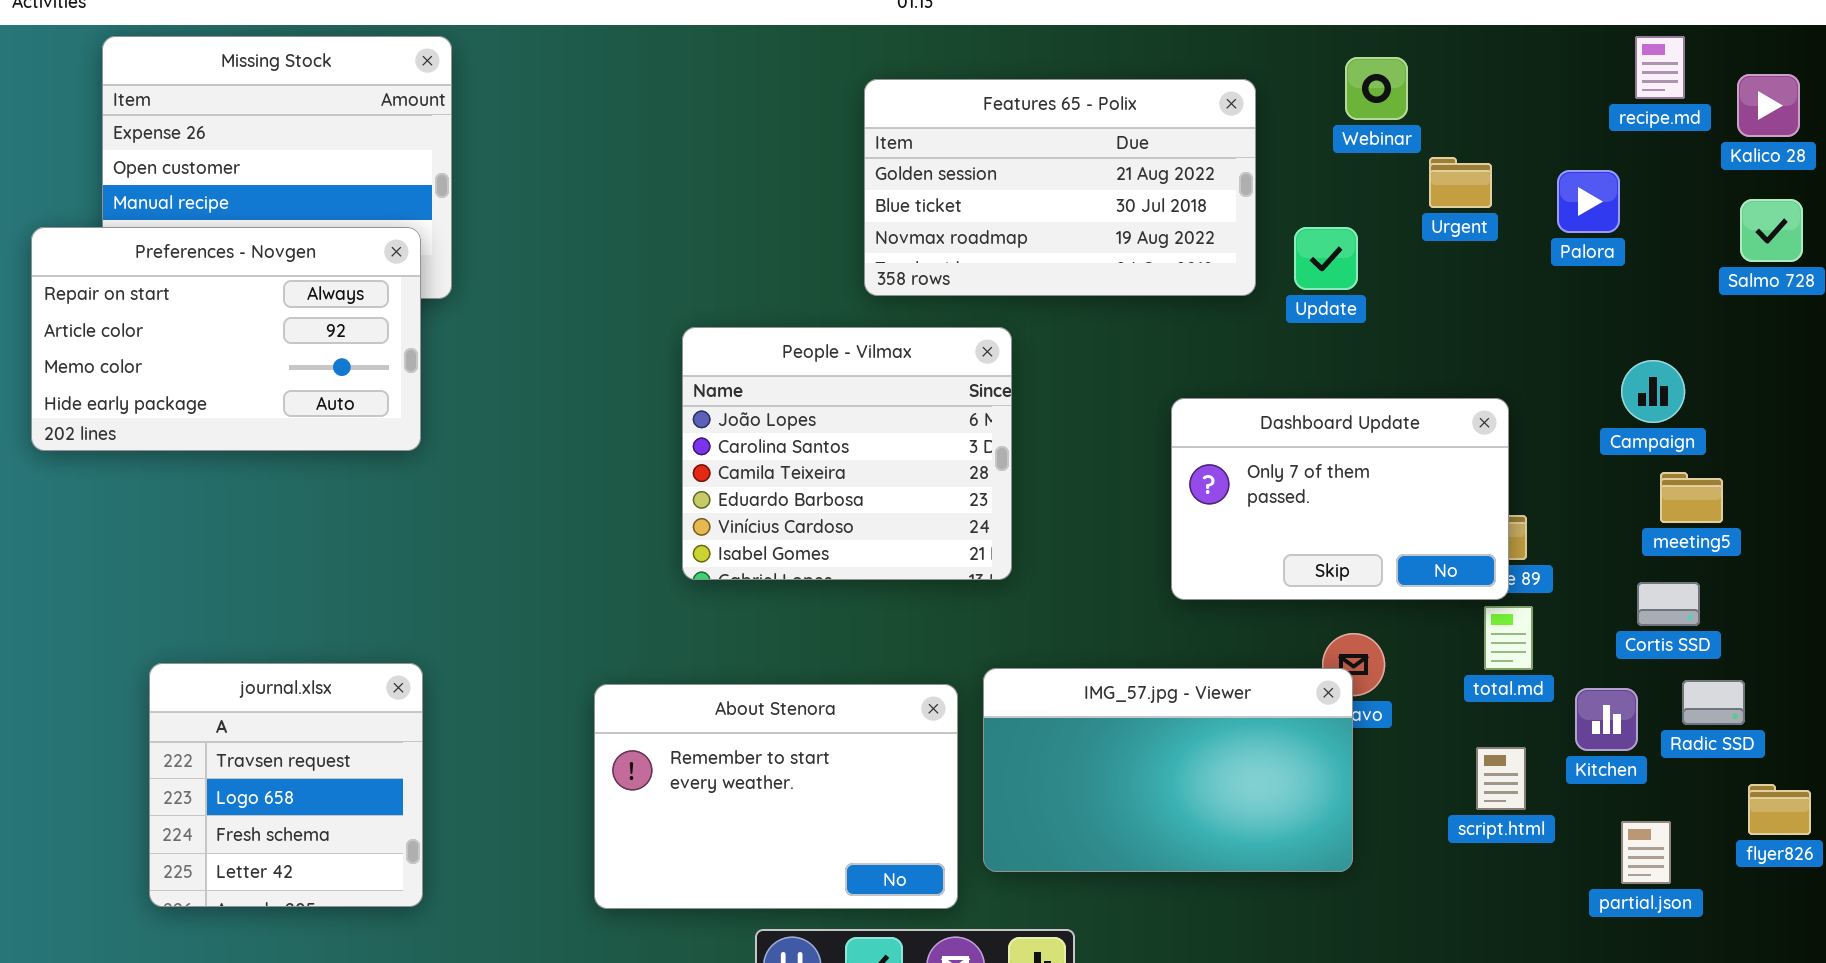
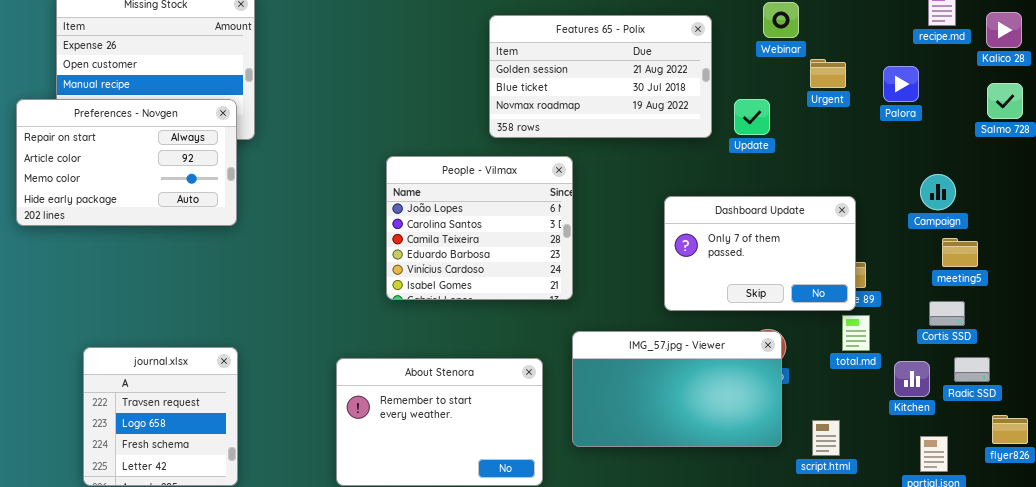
IMG_57.jpg - Viewer: [983,668,1353,872] -> [572,331,782,447], moved
script.html: [1476,747,1526,810] -> [812,420,840,456], moved

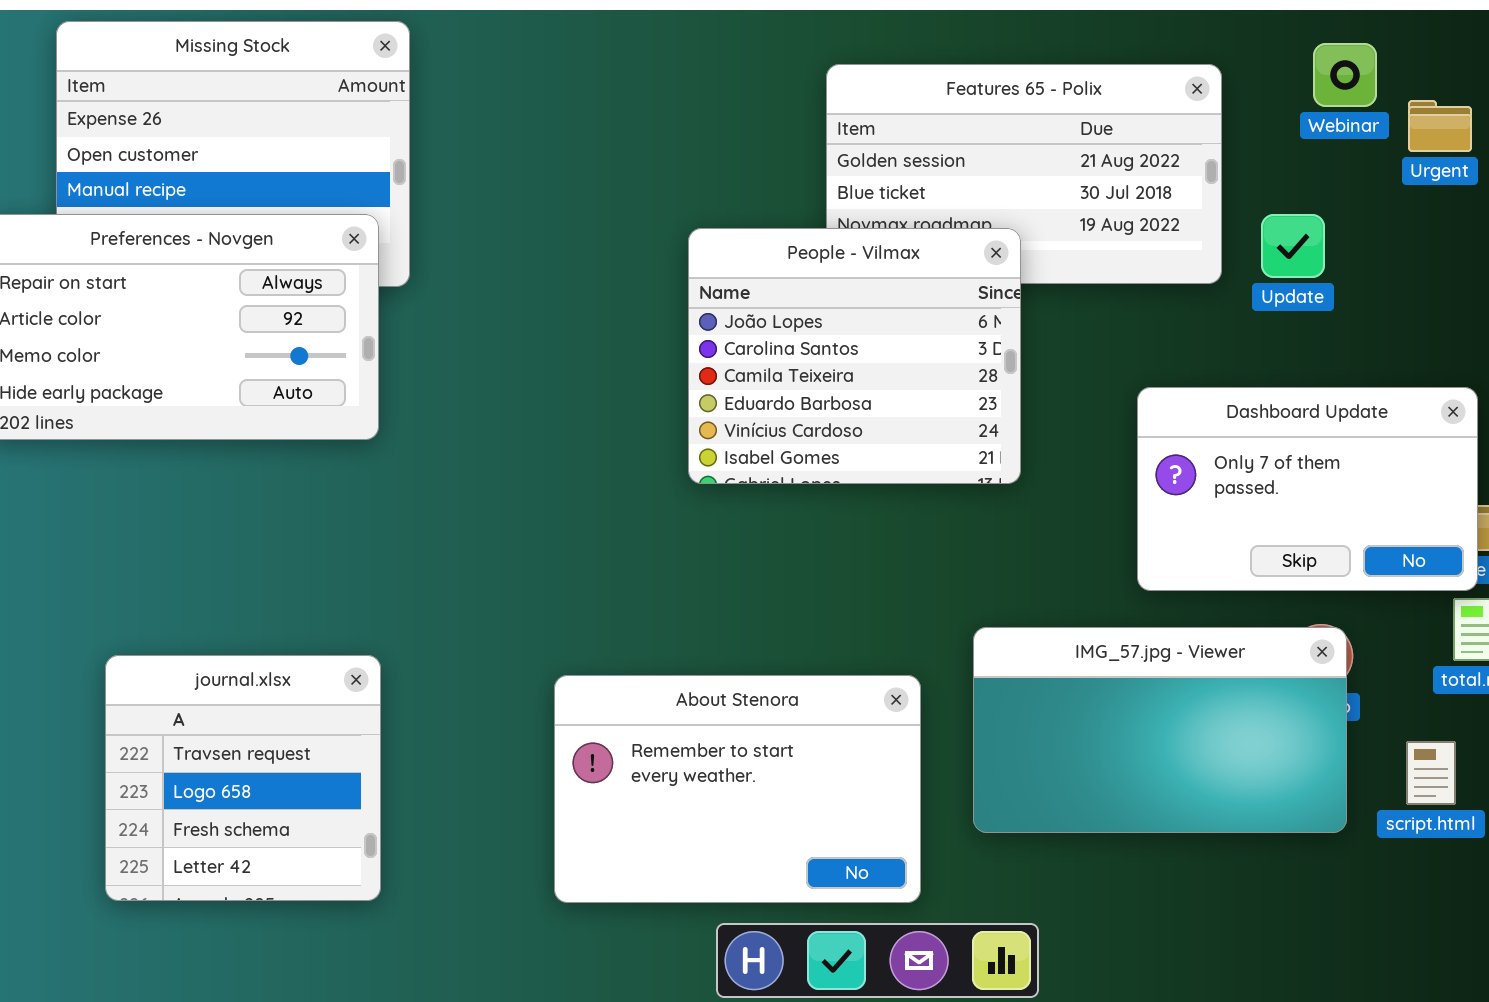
Urgent: [810,59,846,88] -> [1408,100,1472,152], moved
People - Vilmax: [386,156,573,300] -> [688,228,1021,484], moved
script.html: [812,420,840,456] -> [1406,741,1456,805], moved

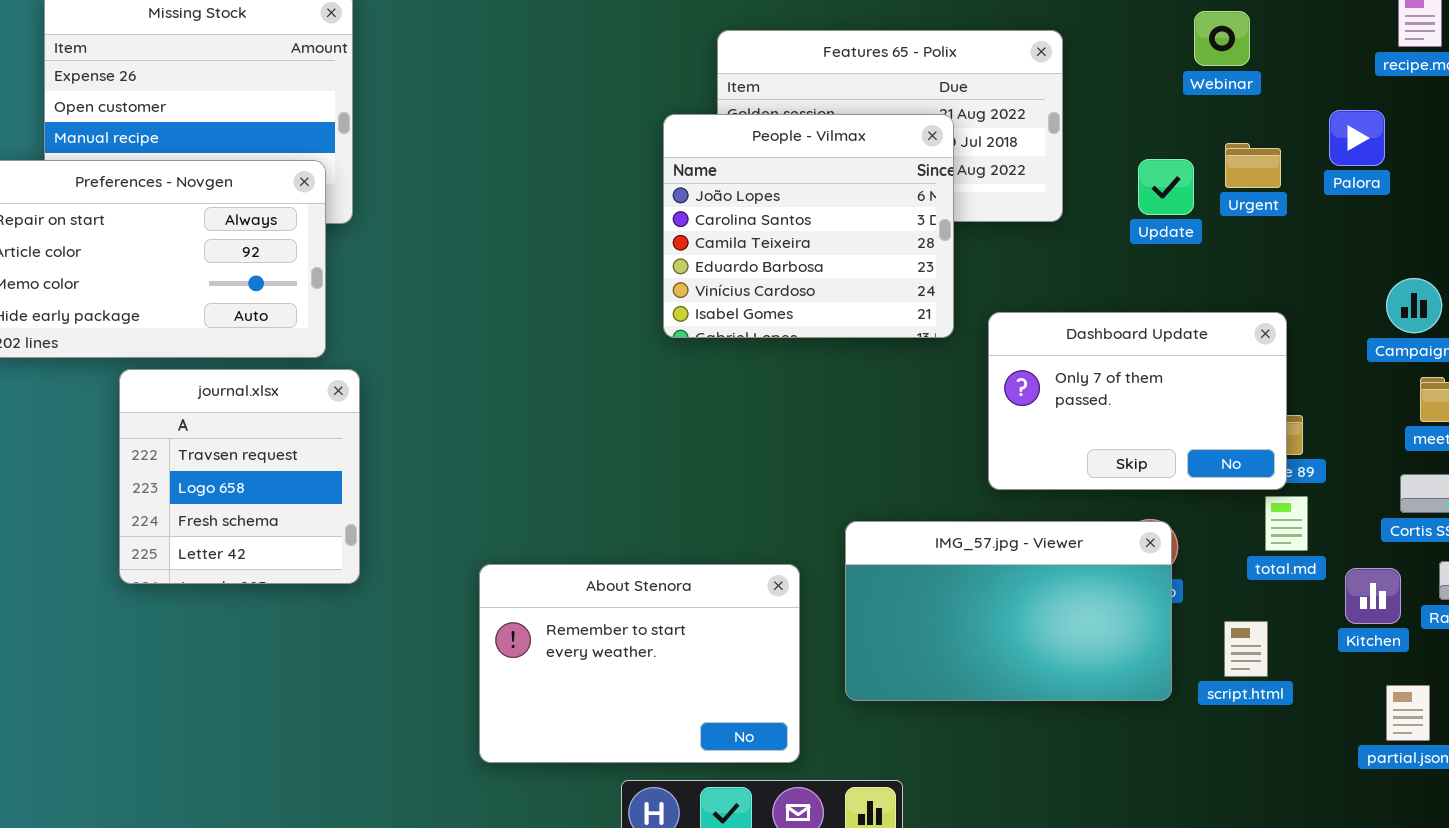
Webinar: [1313,43,1377,107] -> [1194,11,1250,66], moved
Urgent: [1408,100,1472,152] -> [1225,143,1281,188], moved
Update: [1261,214,1325,278] -> [1138,159,1194,215], moved
People - Vilmax: [688,228,1021,484] -> [663,114,954,338], moved
journal.xlsx: [105,655,381,901] -> [119,369,360,584], moved

